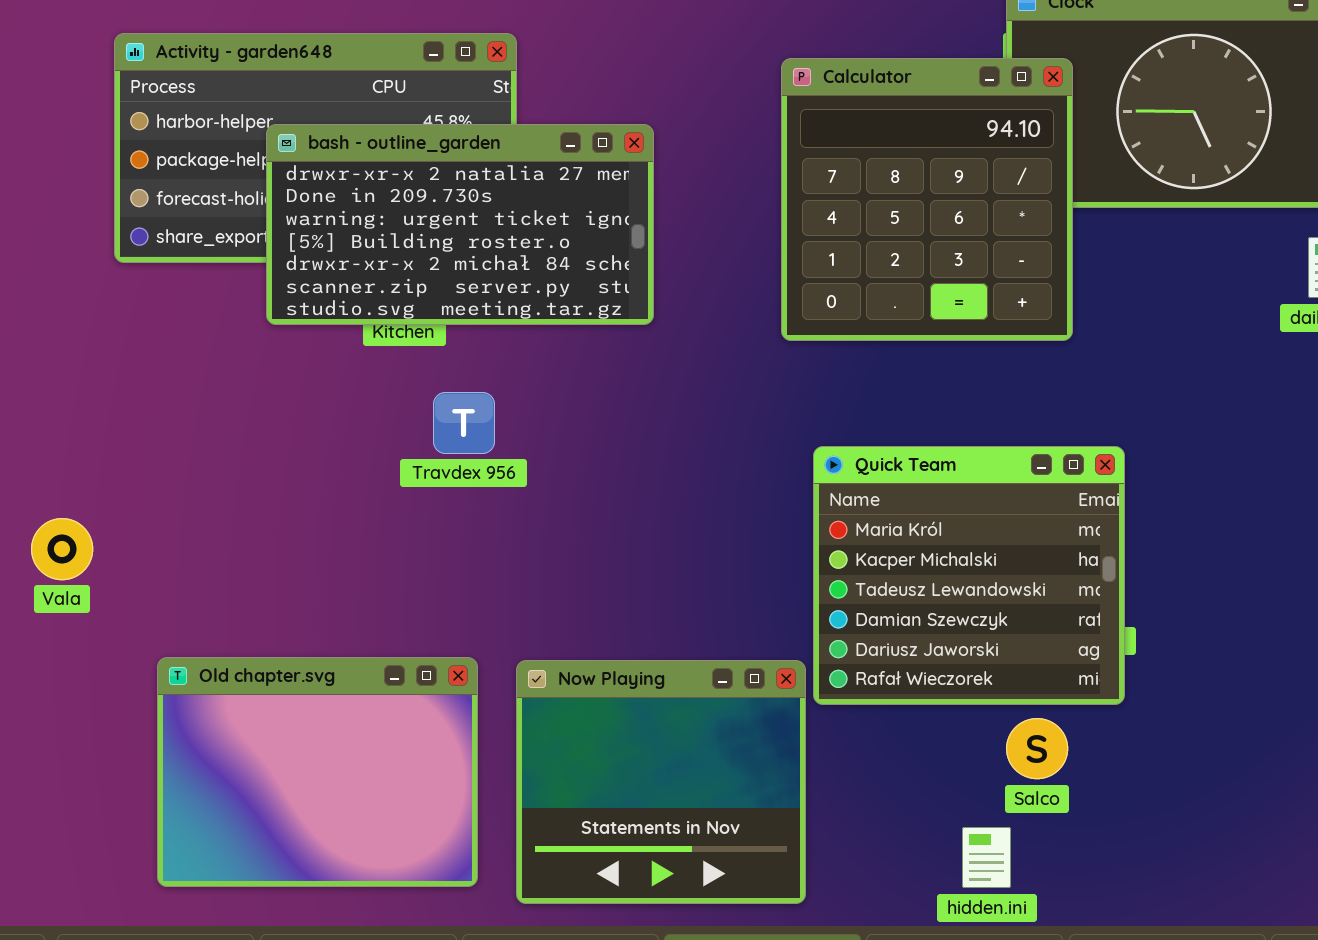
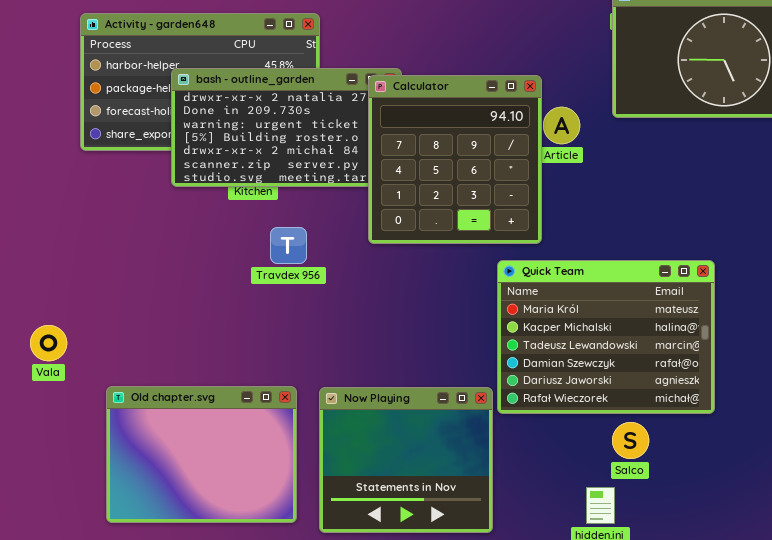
Calculator: [781,58,1073,341] -> [368,75,542,244], moved
Quick Team: [813,446,1125,705] -> [497,260,715,414], resized
Vala: [31,518,93,580] -> [30,325,67,361], moved

